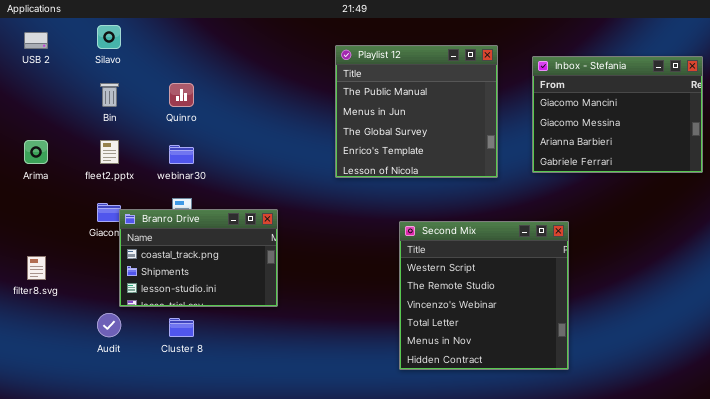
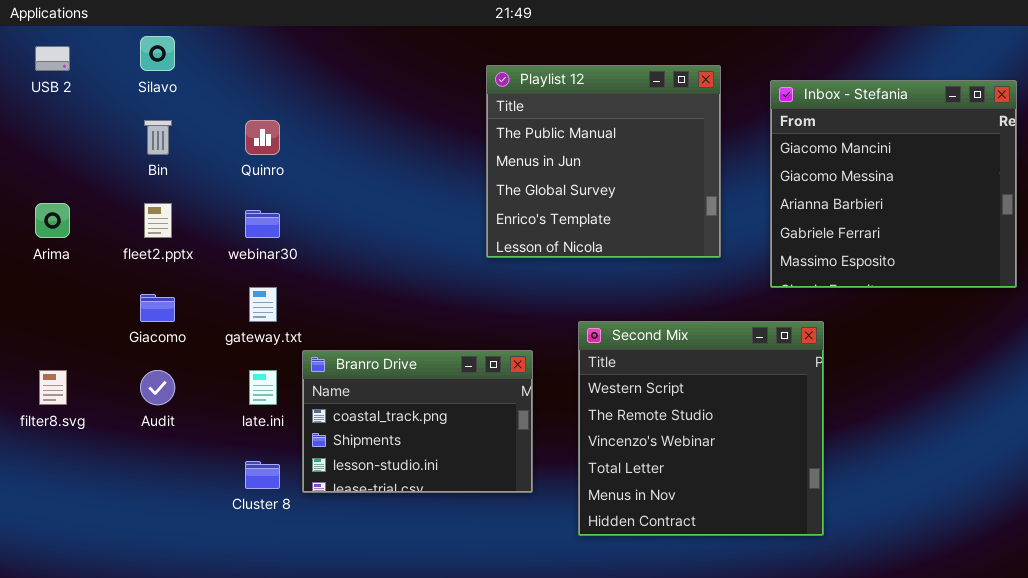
Inbox - Stefania: [532,56,703,173] -> [770,80,1017,288], resized
Branro Drive: [119,209,278,307] -> [302,350,533,493], moved
Audit: [97,313,121,337] -> [140,370,175,405], moved

